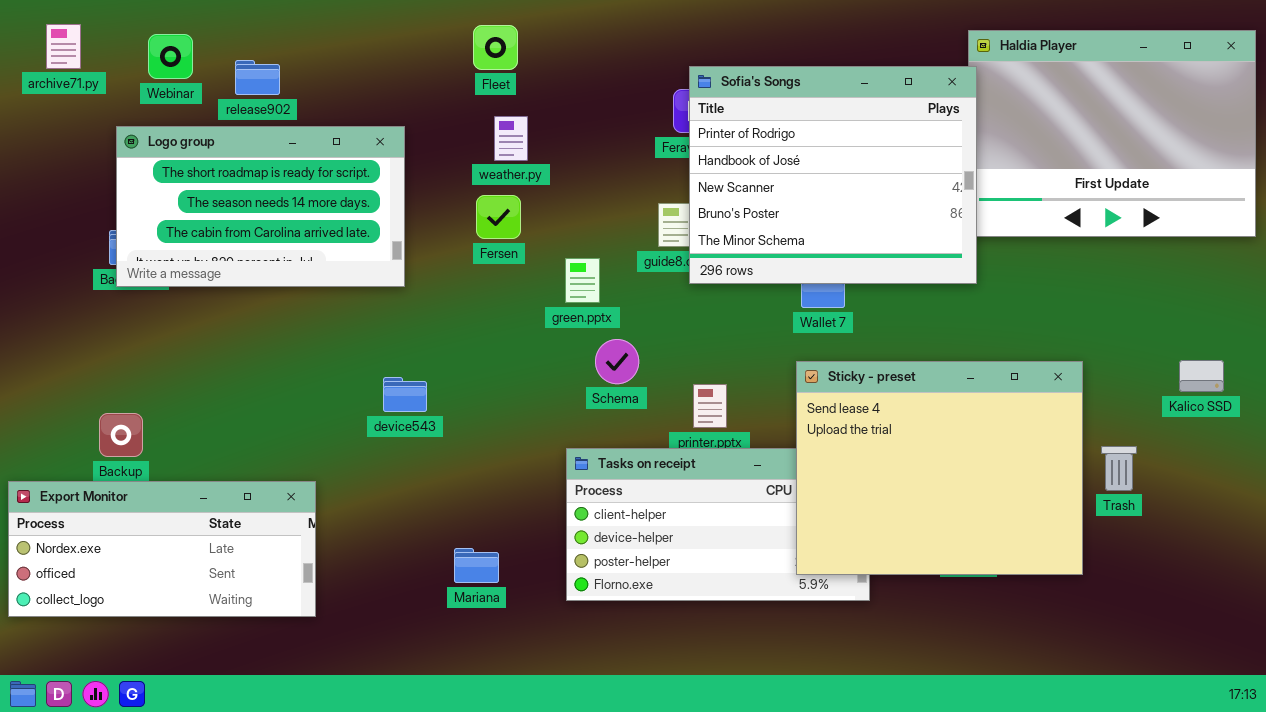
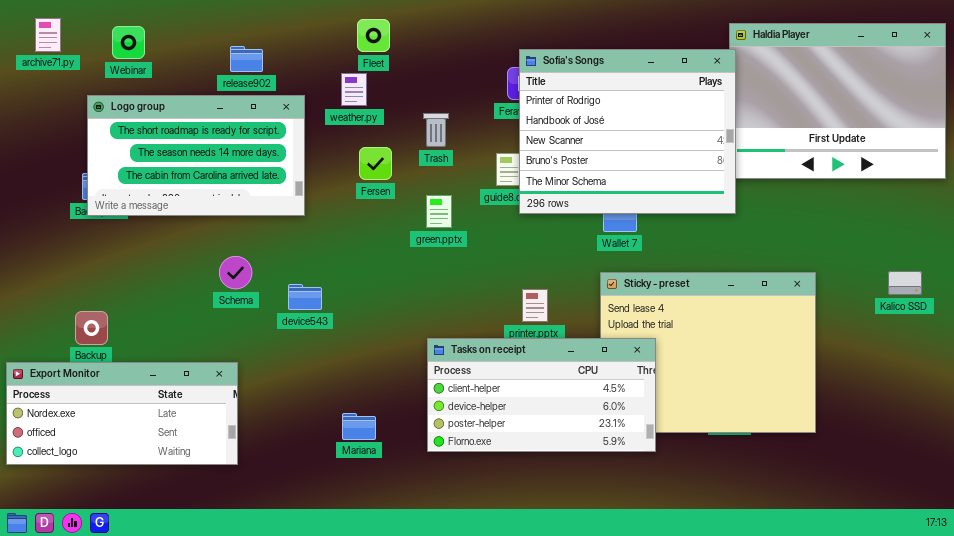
release902: [235,60,280,95] -> [230,46,263,72], moved
weather.py: [494,116,528,161] -> [341,73,367,106], moved
Schema: [595,339,639,384] -> [219,256,252,289], moved
Trash: [1101,446,1137,491] -> [423,113,449,147], moved
Tasks on receipt: [566,448,870,601] -> [427,338,656,452], raised

